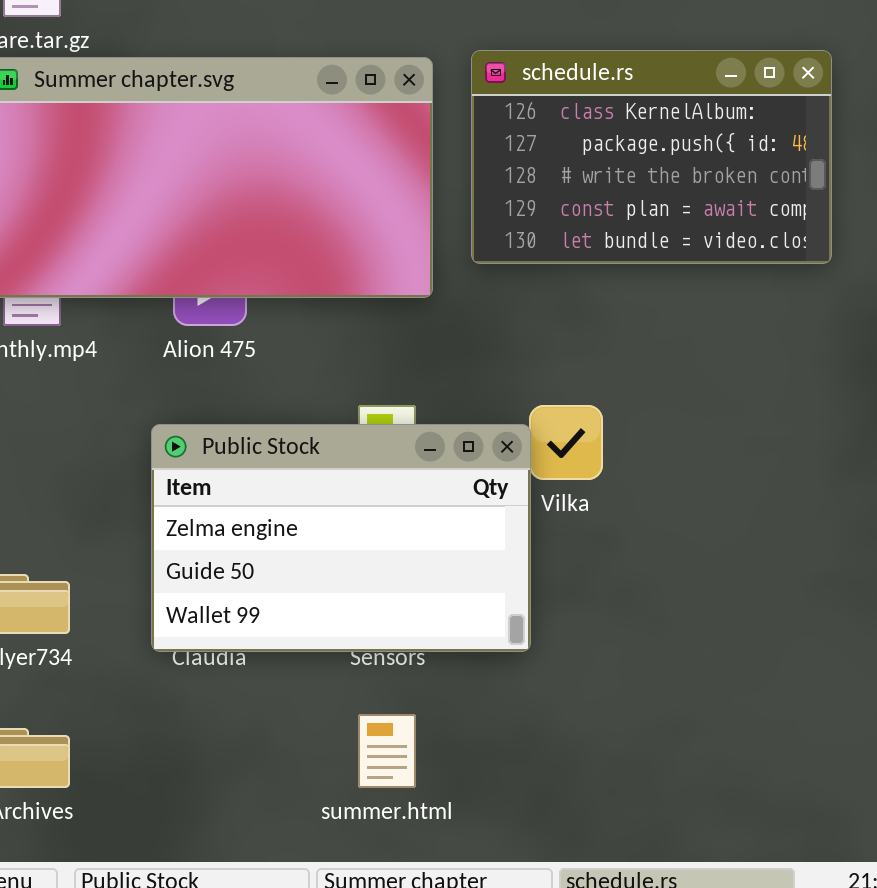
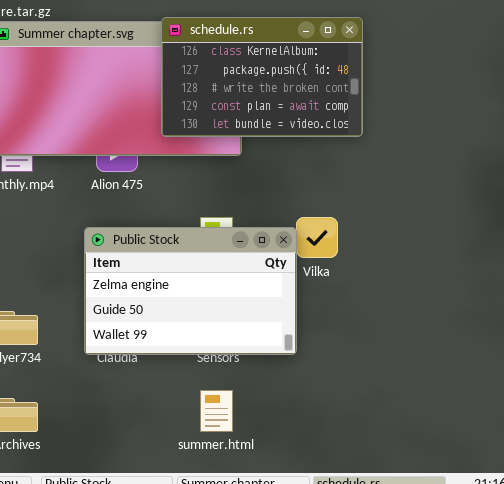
schedule.rs: [471,50,832,264] -> [161,17,363,137], moved

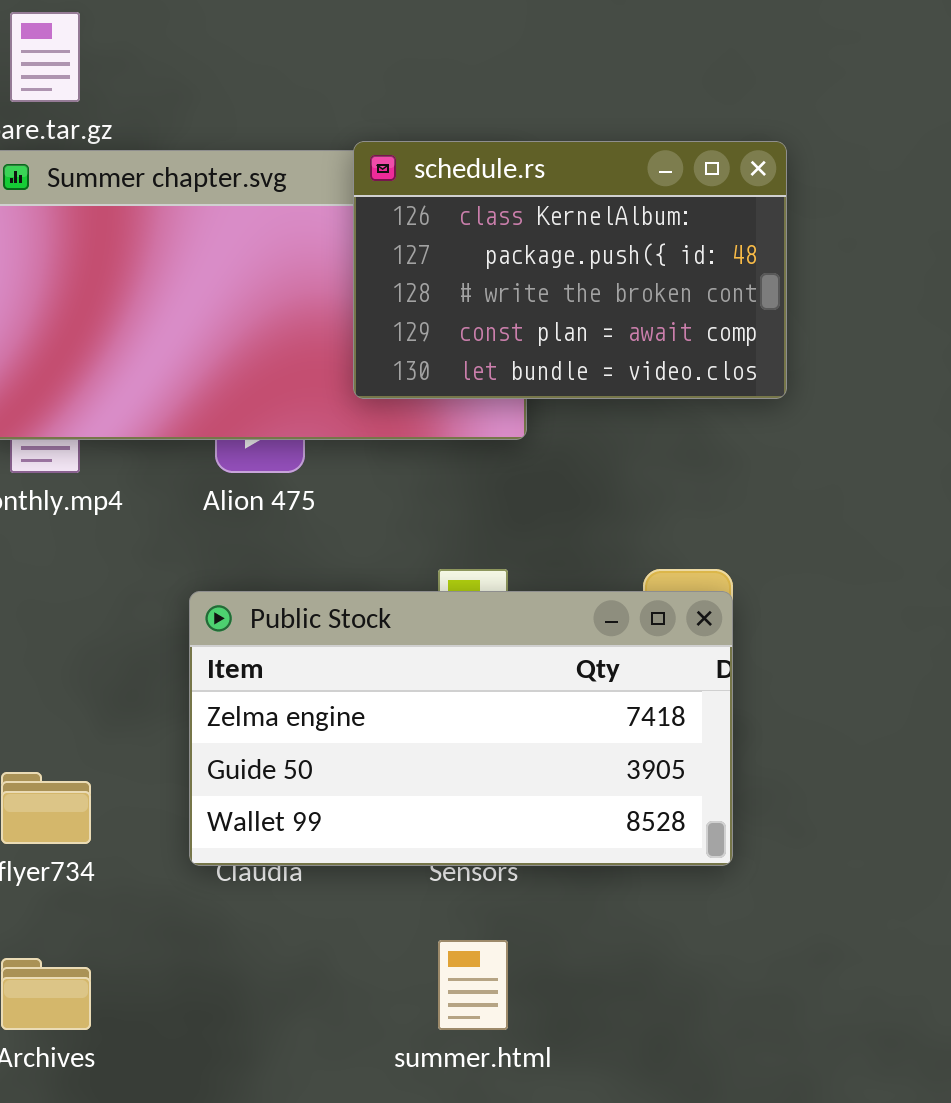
Public Stock: [84,227,297,355] -> [189,591,733,866], resized

